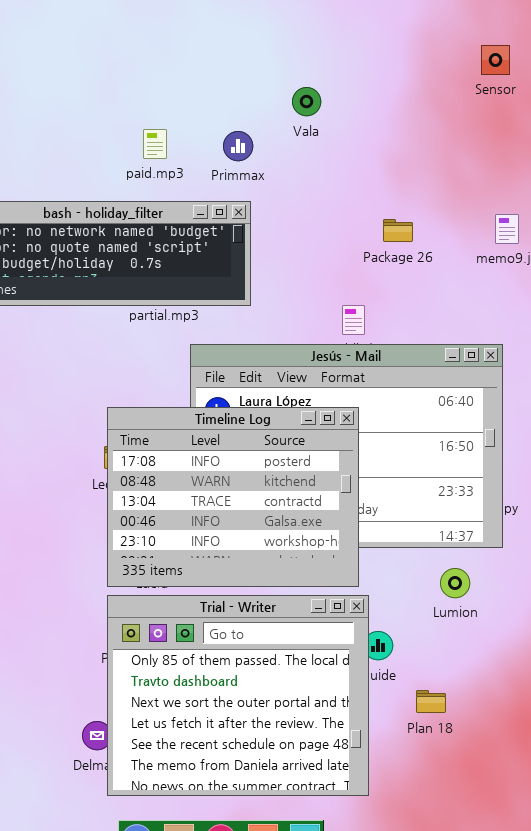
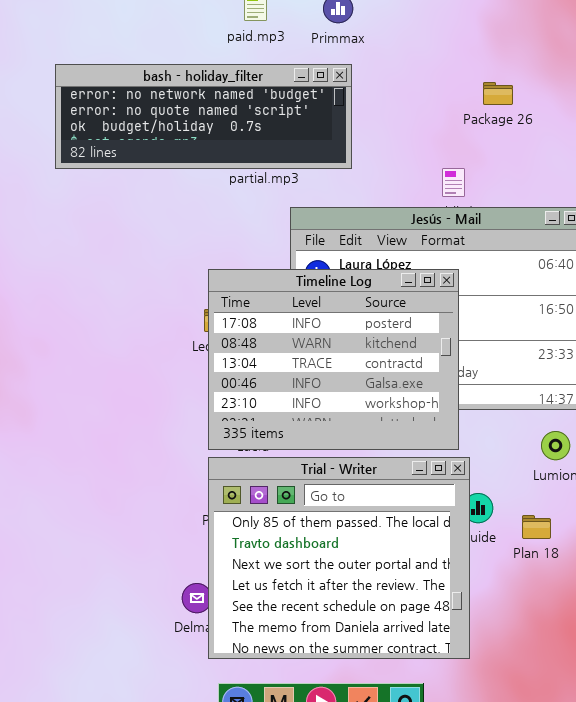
Plan 18: [416,690,446,713] -> [522,515,551,539], moved

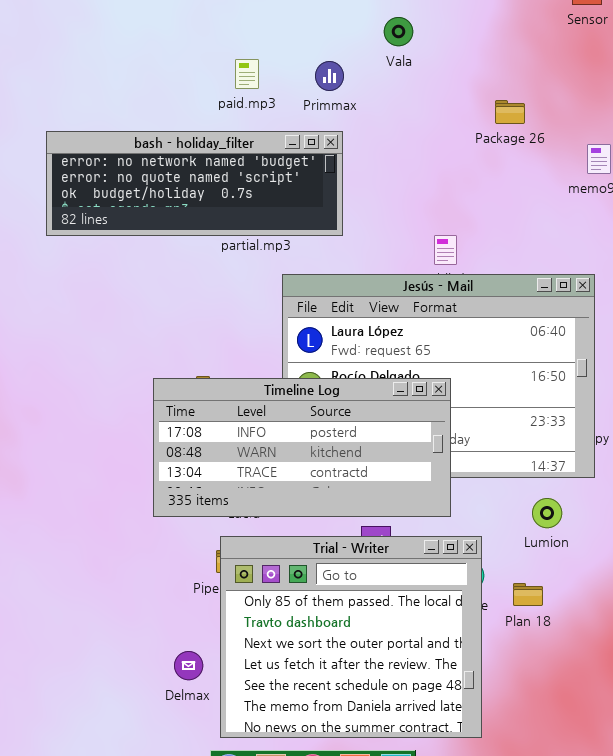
Package 26: [483,82,513,105] -> [495,100,525,124], moved
Timeline Log: [208,269,459,450] -> [153,378,451,517], resized
Trial - Writer: [208,457,470,659] -> [220,536,482,738], moved

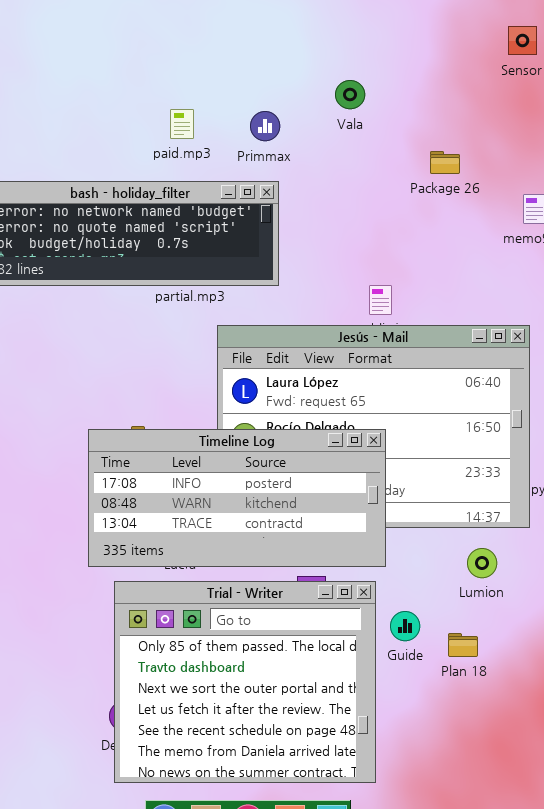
Vala: [384,17,413,46] -> [335,80,365,109], moved
Trial - Writer: [220,536,482,738] -> [114,581,376,783], moved

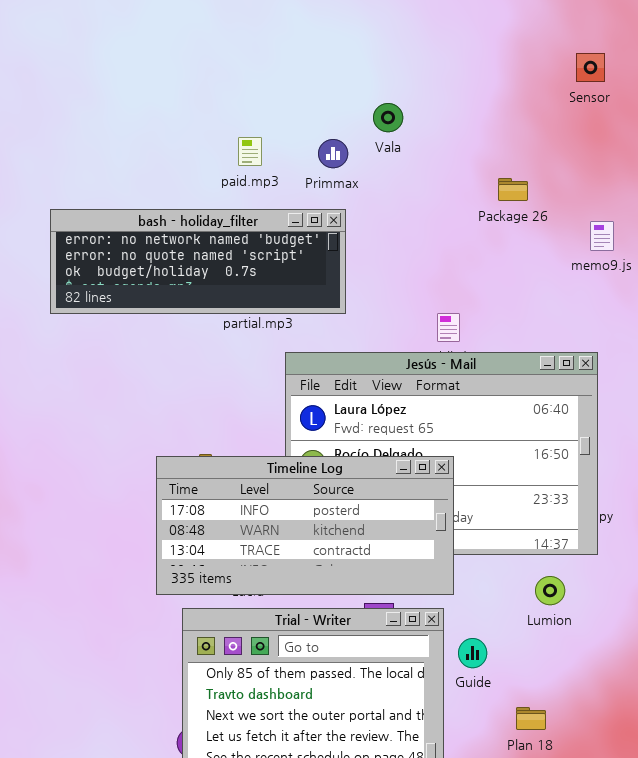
Vala: [335,80,365,109] -> [373,103,403,132], moved
Plan 18: [448,633,478,657] -> [516,707,546,730], moved

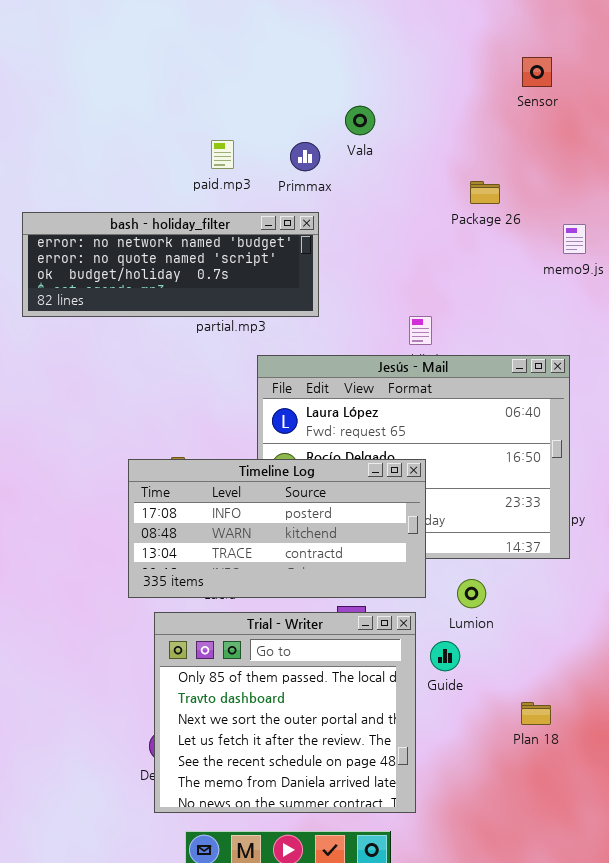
Sensor: [576,53,605,82] -> [522,57,552,87], moved
Lumion: [535,576,565,605] -> [457,579,486,608], moved
Plan 18: [516,707,546,730] -> [521,702,551,725], moved

